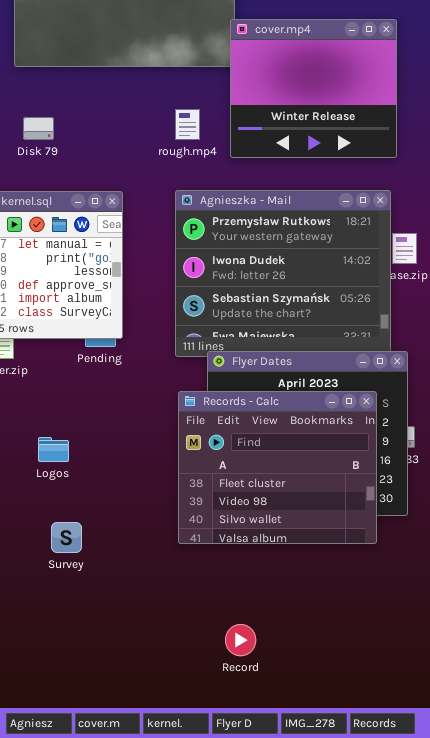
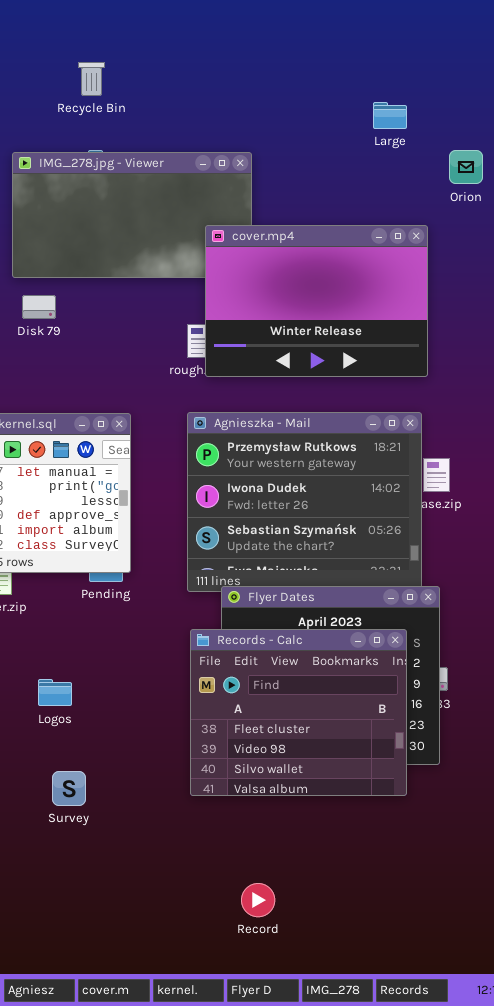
cover.mp4: [230,19,397,158] -> [205,225,428,377], resized
Disk 79: [23,117,54,140] -> [22,295,56,319], moved

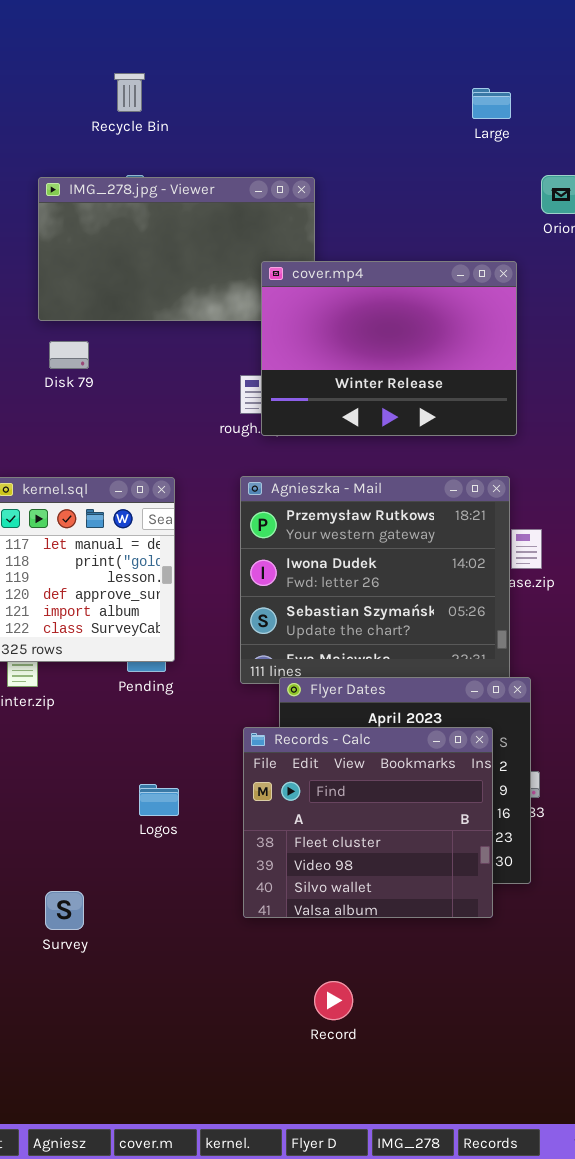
Large: [373,102,407,129] -> [472,88,511,119], moved
Logos: [38,679,72,706] -> [139,784,179,816], moved
Survey: [52,771,86,806] -> [45,891,84,930], moved
Record: [241,883,275,917] -> [314,981,353,1020], moved

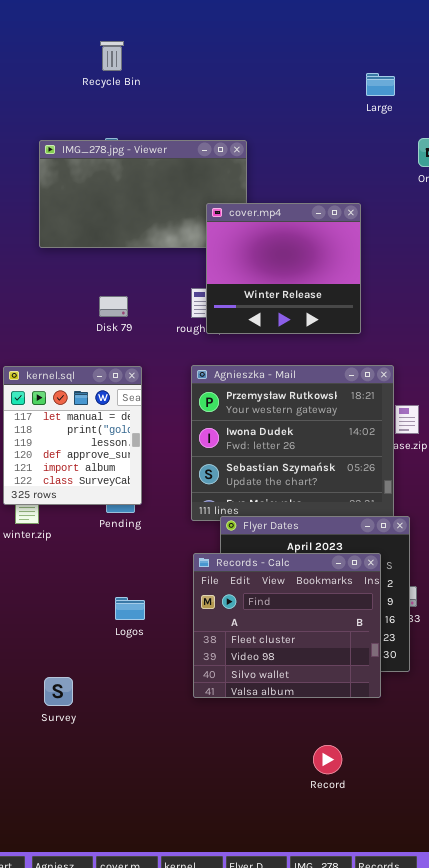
Recycle Bin: [114,73,145,112] -> [100,41,124,71], moved
cover.mp4: [261,261,517,436] -> [206,203,361,334], resized
Disk 79: [49,341,89,369] -> [99,296,128,317], moved
Record: [314,981,353,1020] -> [313,745,342,774], moved

